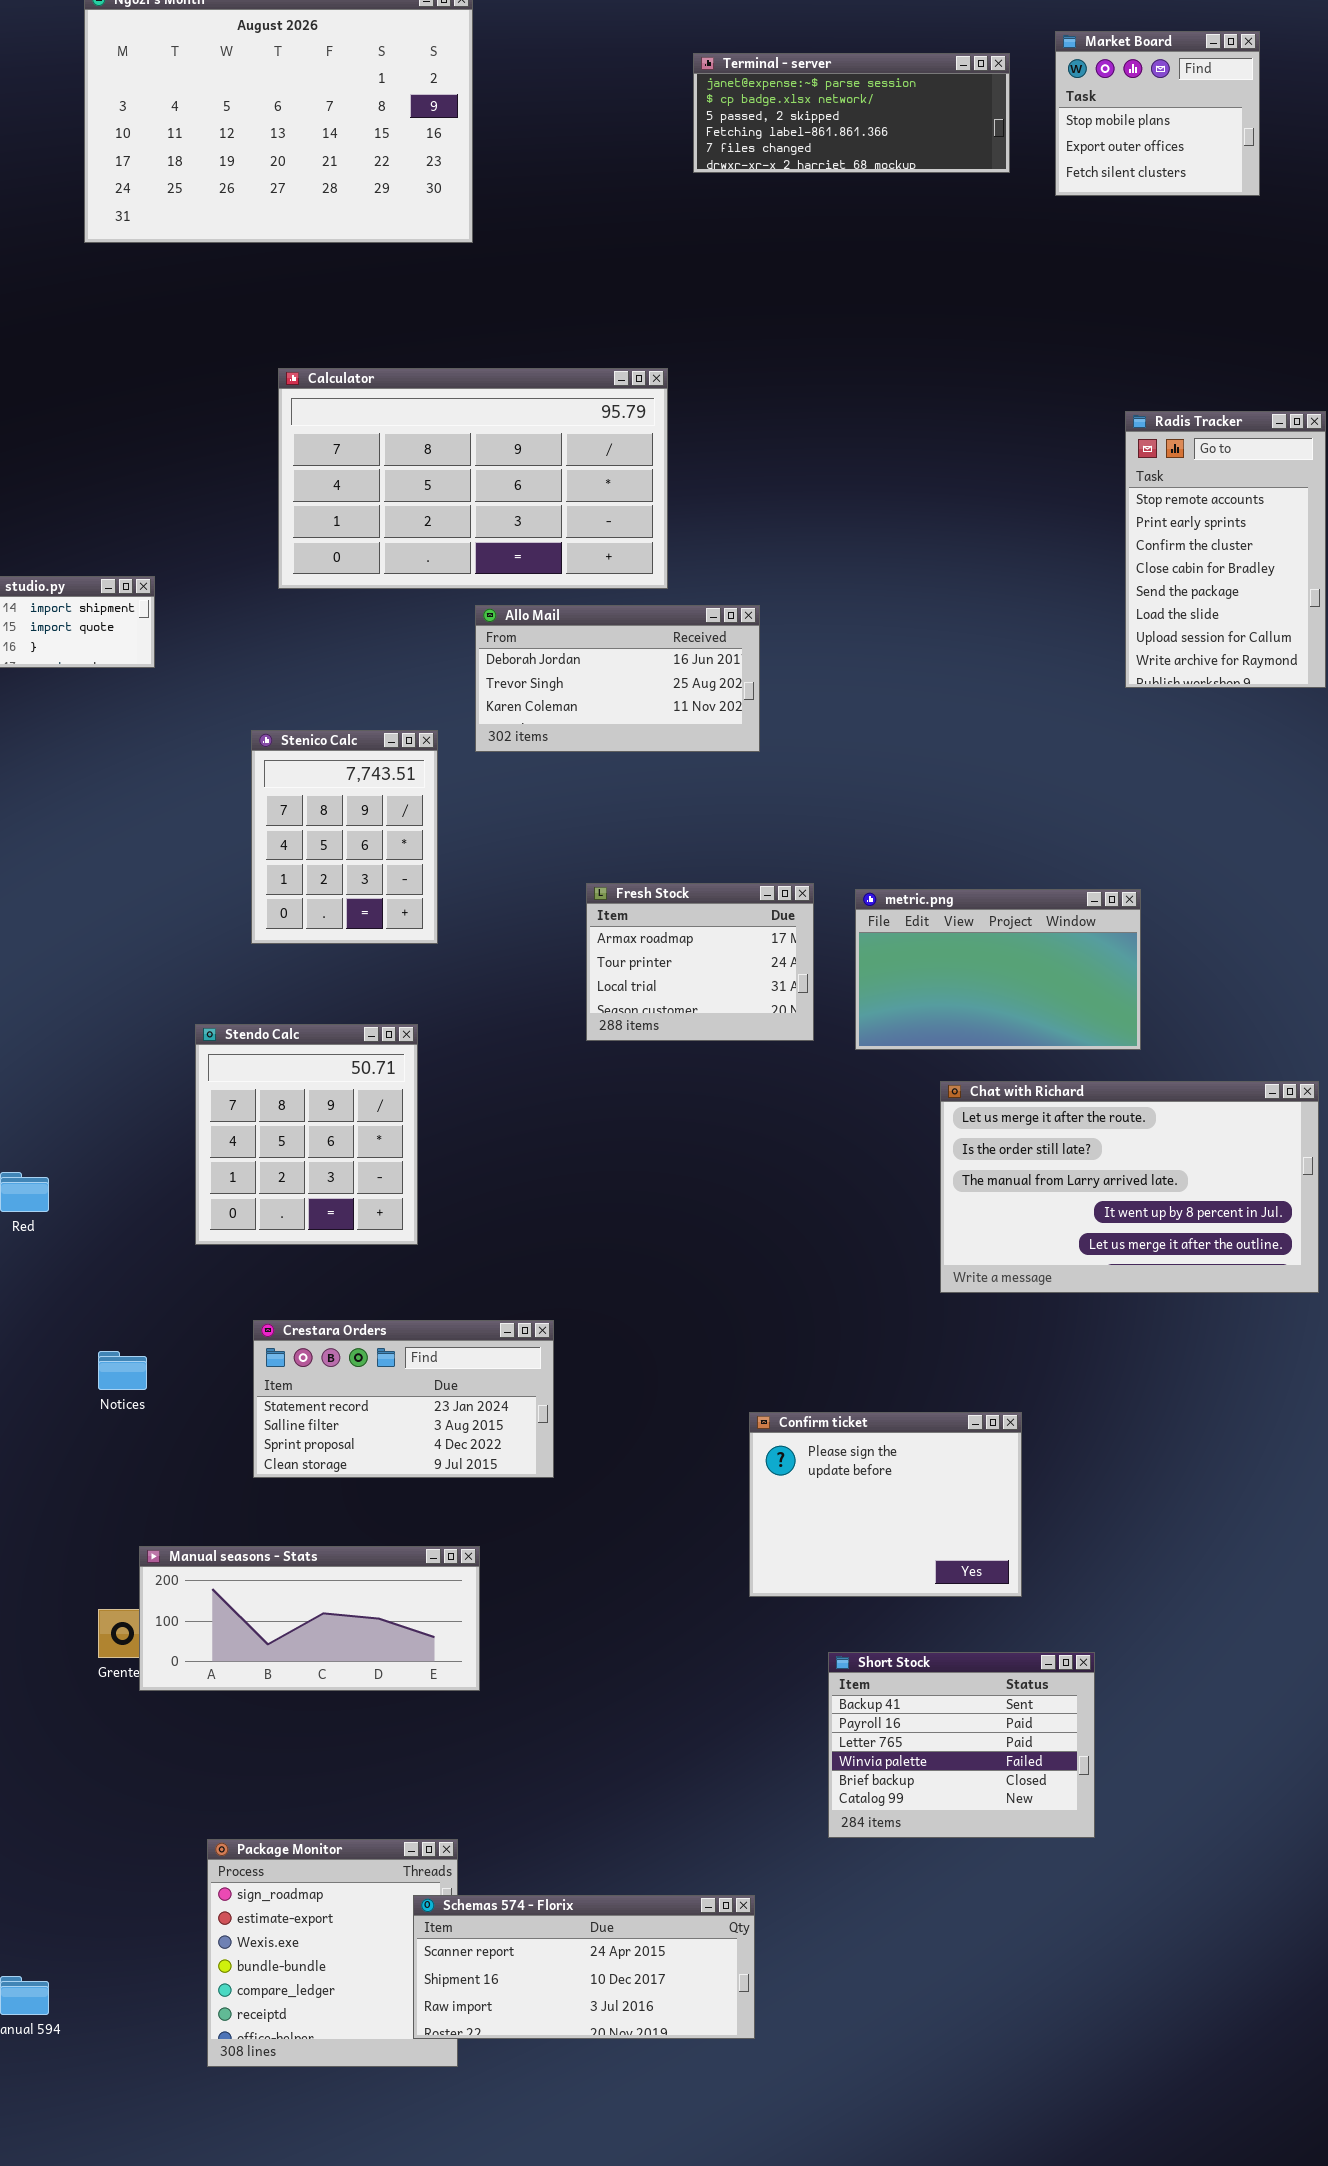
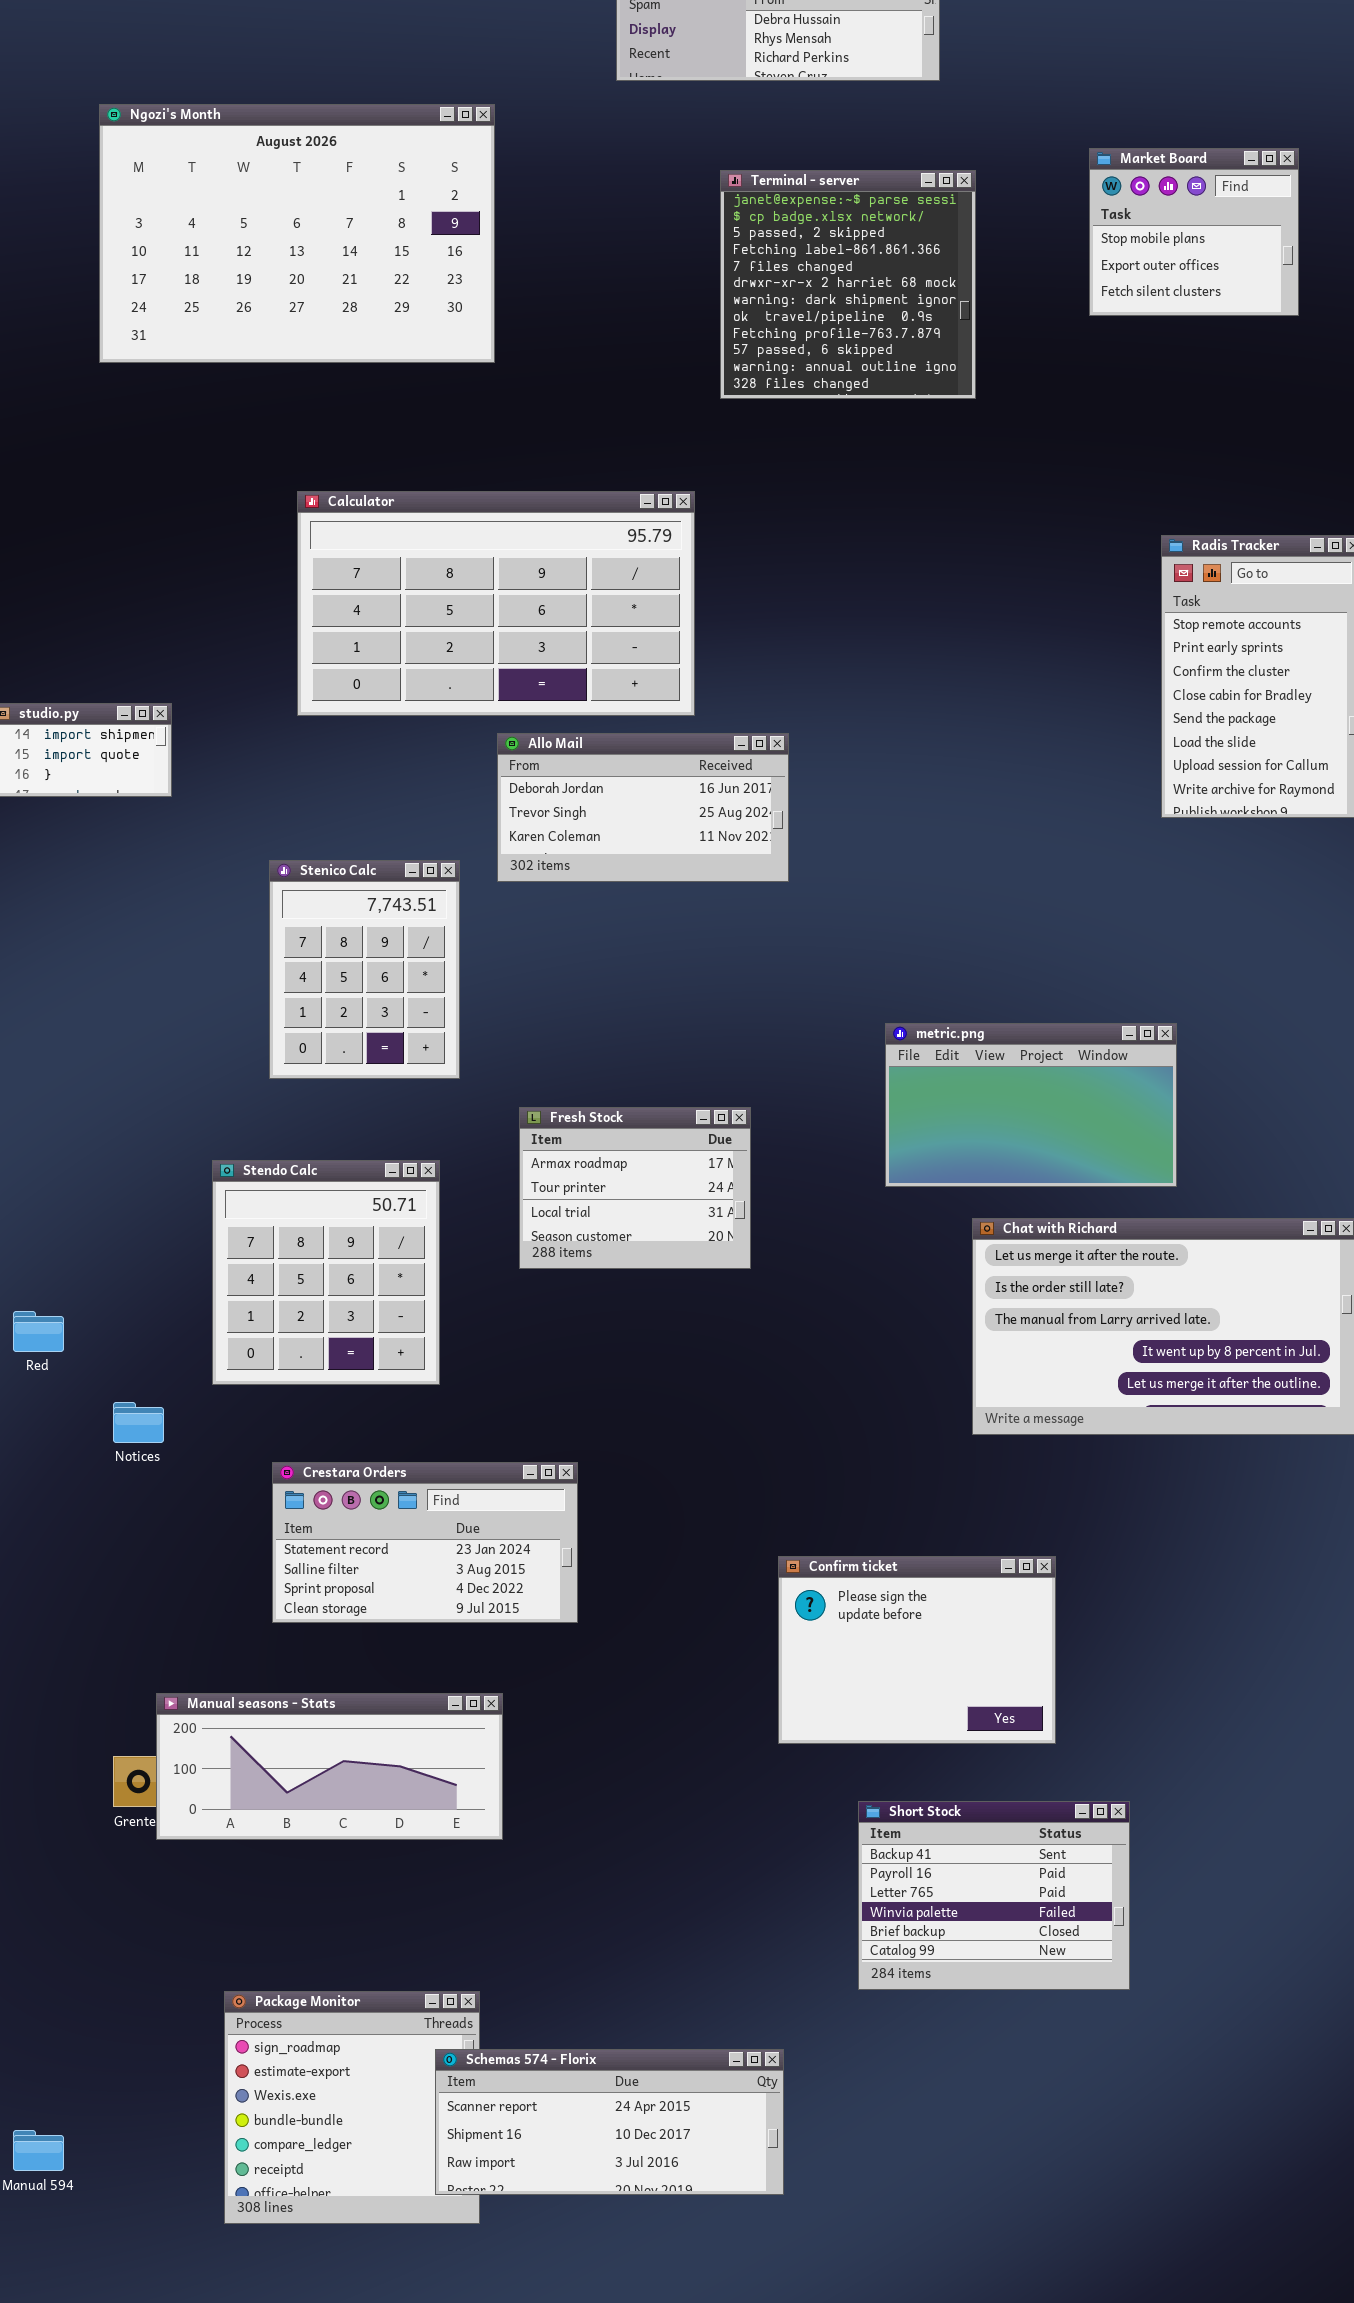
Terminal - server: [693,53,1010,173] -> [720,170,976,399], resized
Fresh Stock: [586,883,814,1041] -> [519,1107,751,1269], moved
Notices: [98,1351,147,1390] -> [113,1402,164,1443], moved

